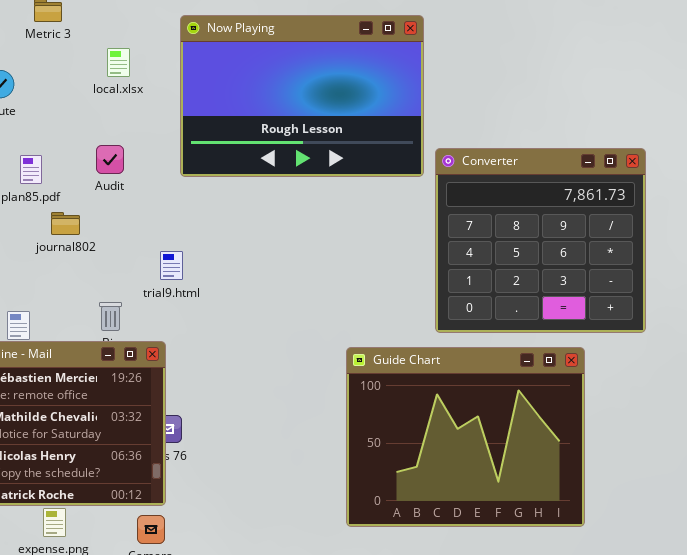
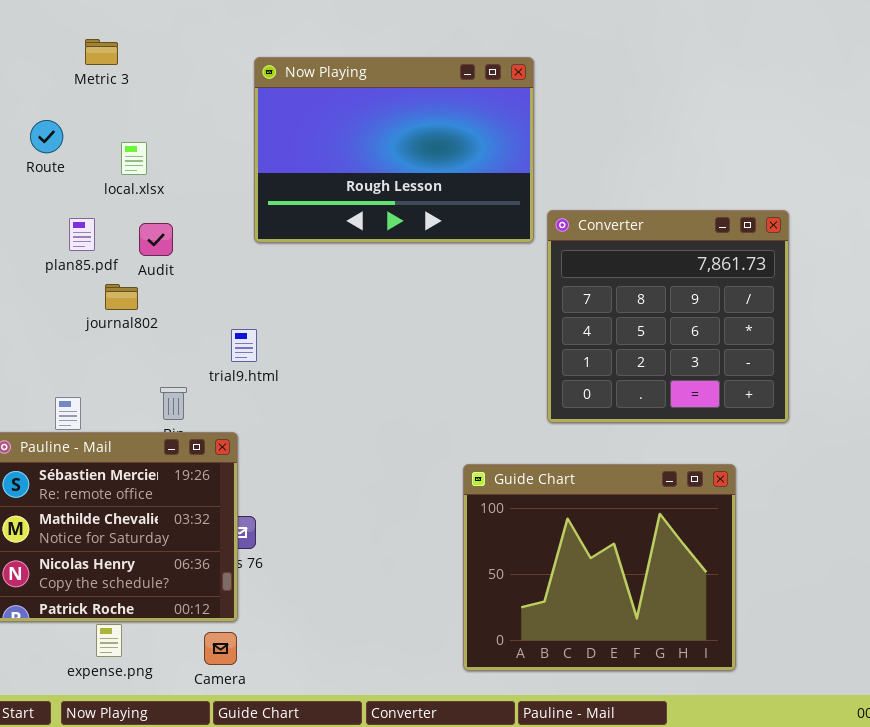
local.xlsx: [107,48,130,77] -> [121,142,147,175], moved
Audit: [96,145,124,174] -> [139,223,173,256], moved
Guide Chart: [346,347,585,527] -> [463,464,736,671], moved

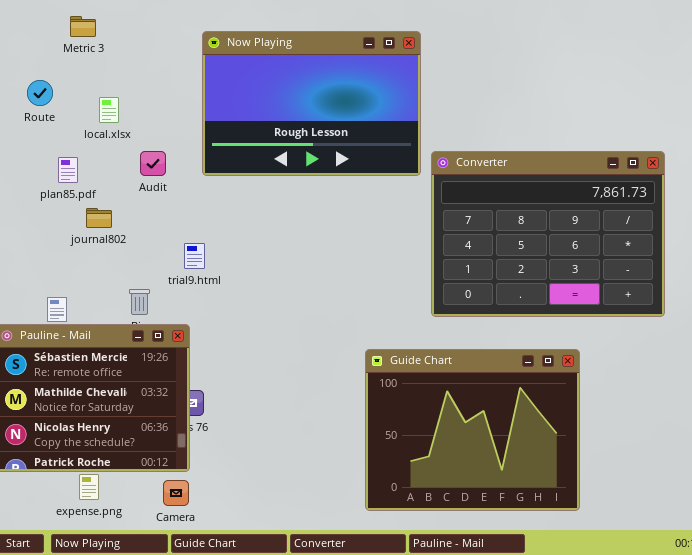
Converter: [547,210,789,423] -> [431,151,665,317], resized
Audit: [139,223,173,256] -> [140,151,166,176], moved

